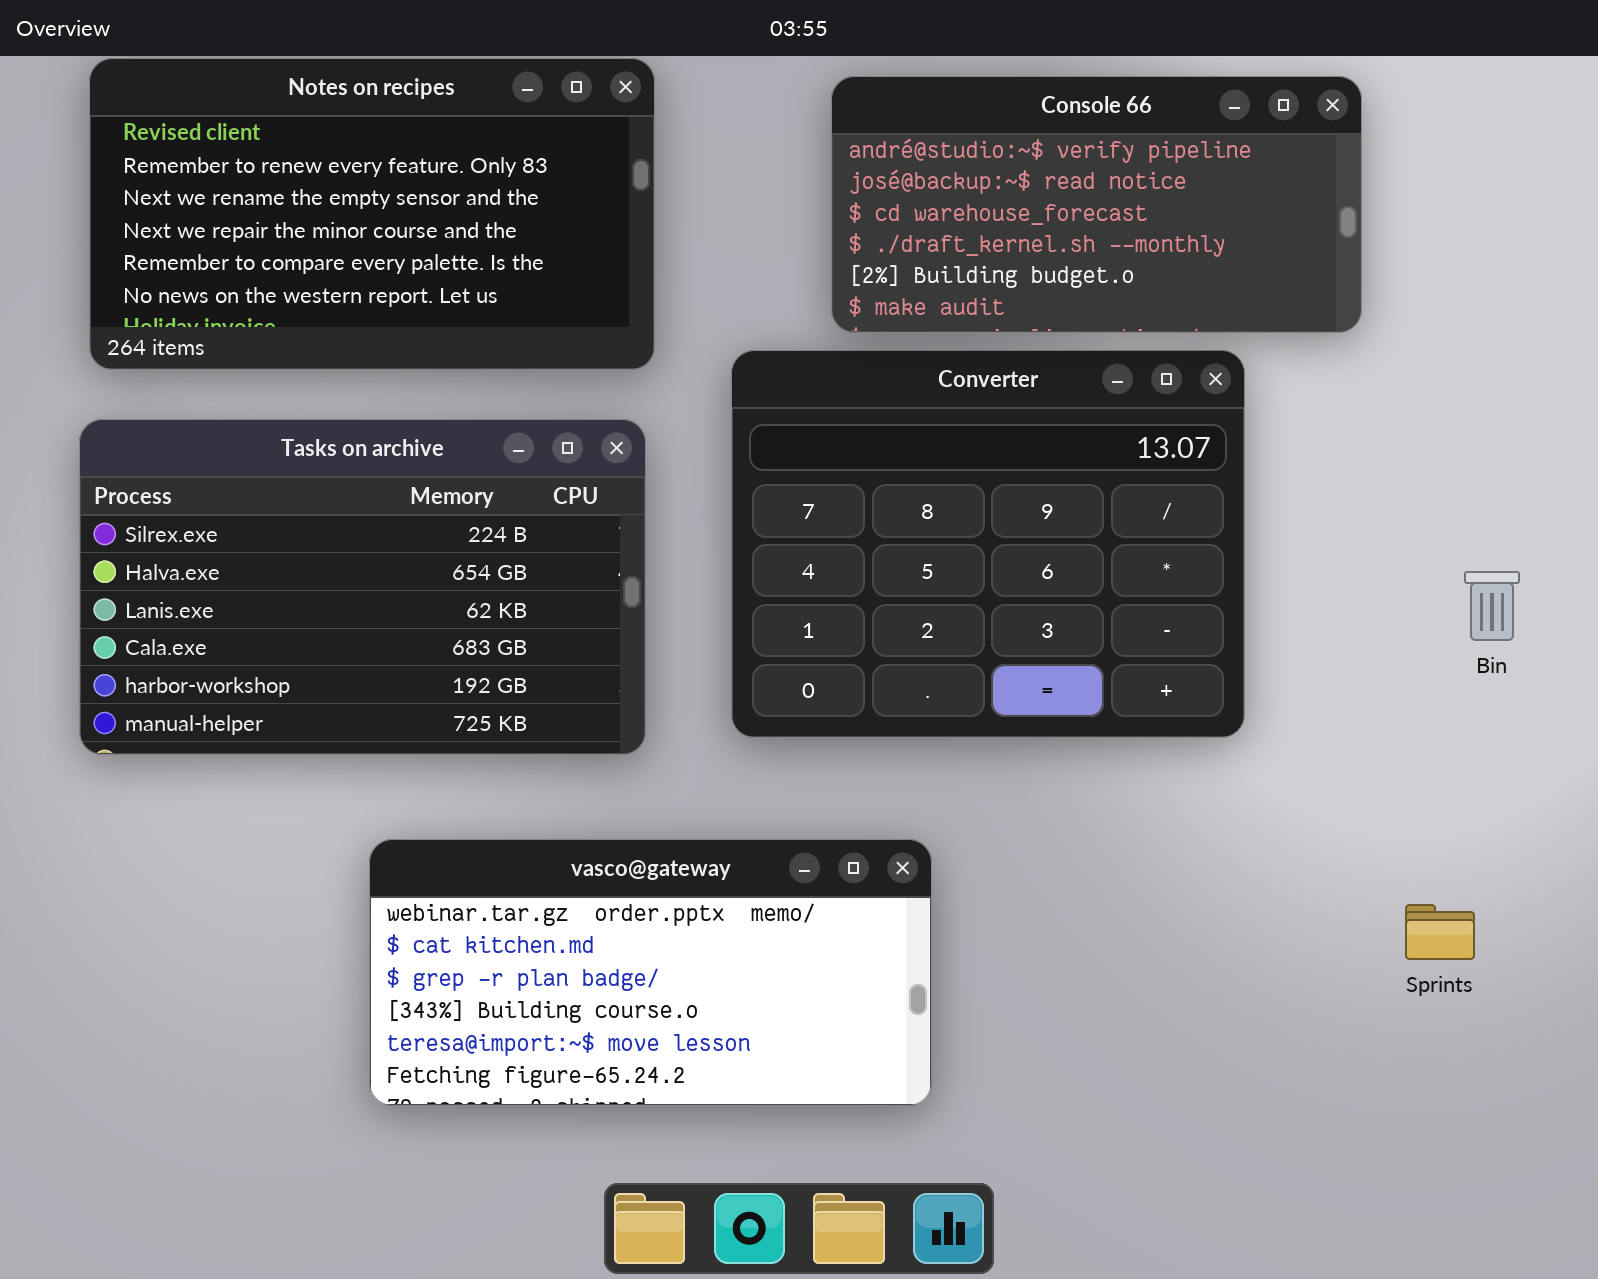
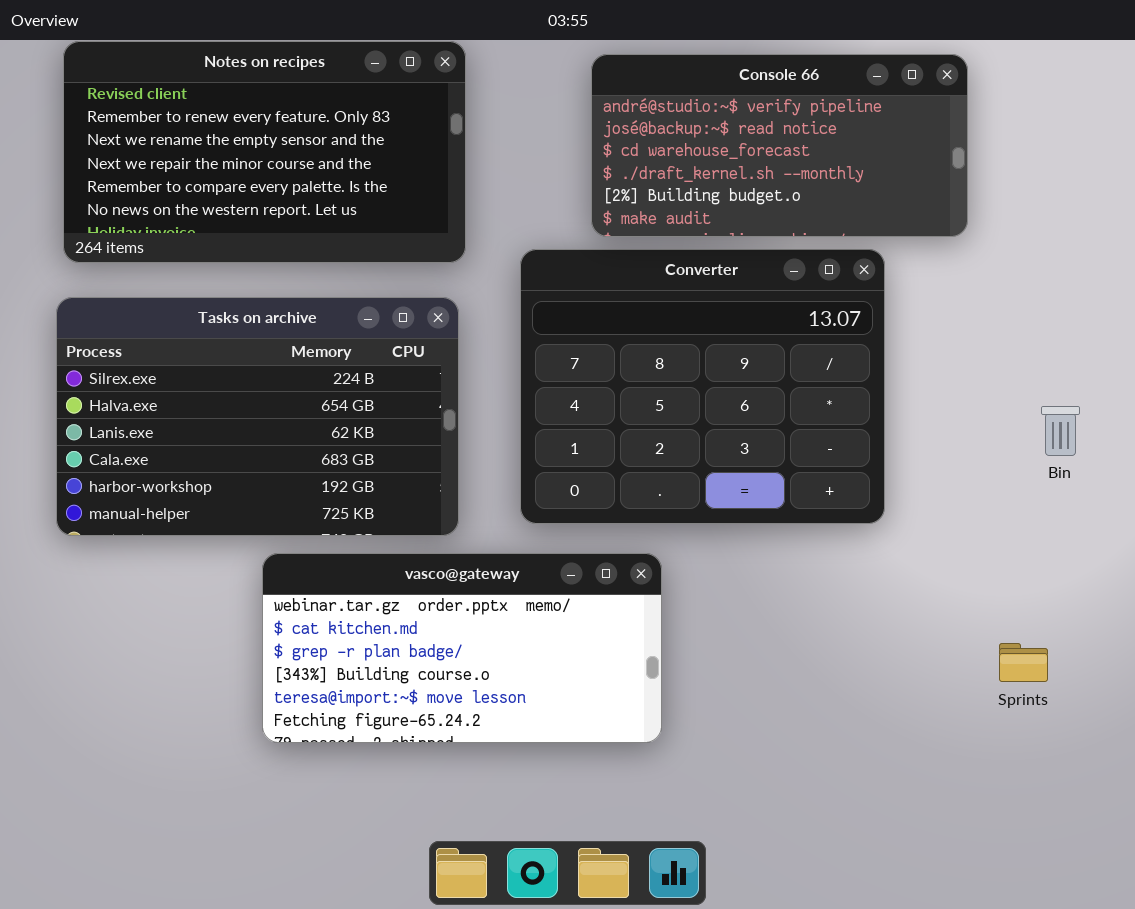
vasco@gateway: [369,839,932,1106] -> [262,553,662,743], moved

